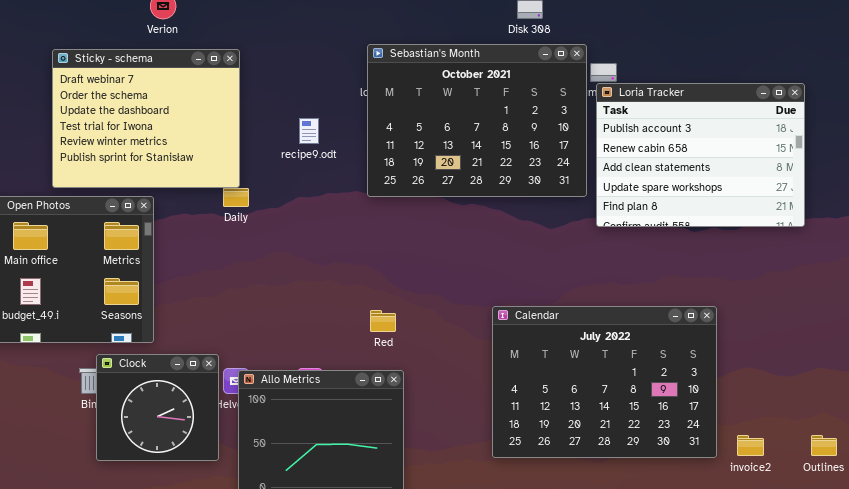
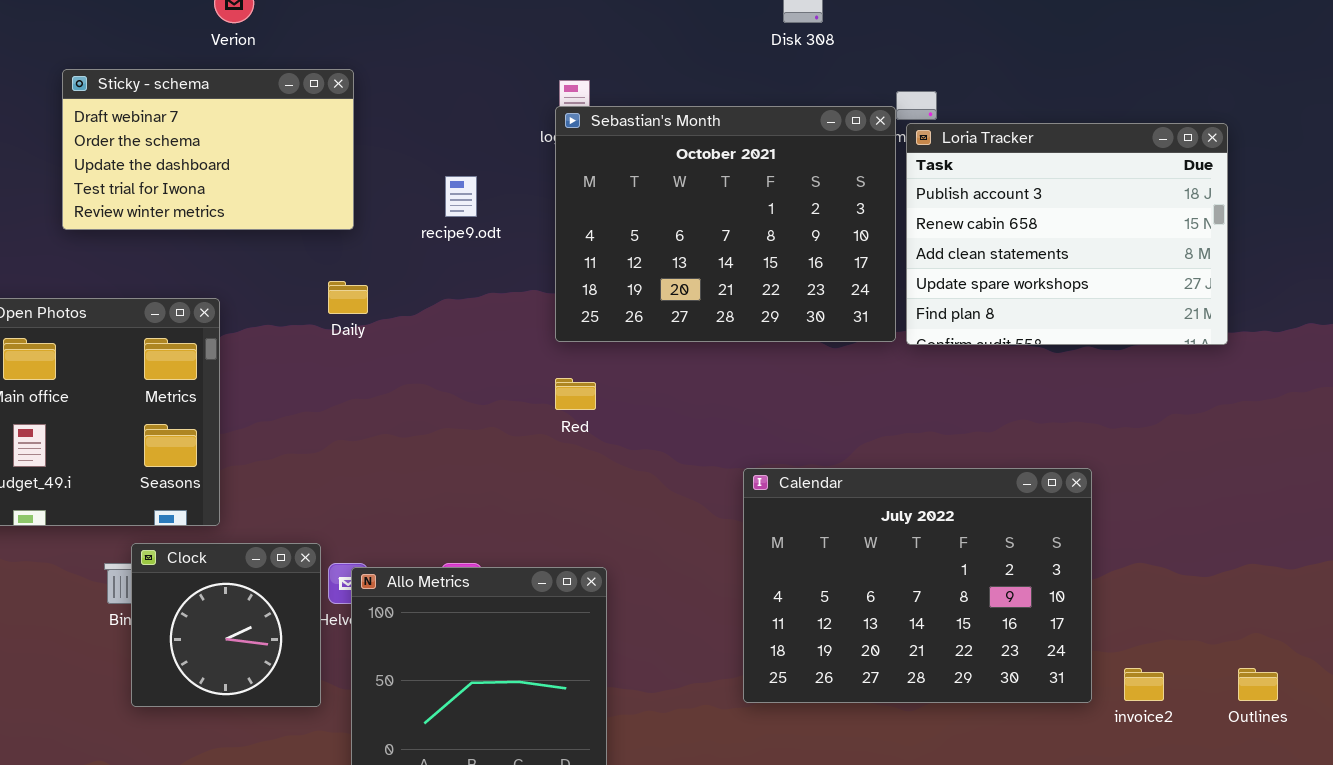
Sebastian's Month: [367,44,587,197] -> [555,106,896,342], moved
Sticky - schema: [52,49,240,188] -> [62,69,354,230], resized
Red: [370,310,396,332] -> [555,378,596,410], moved

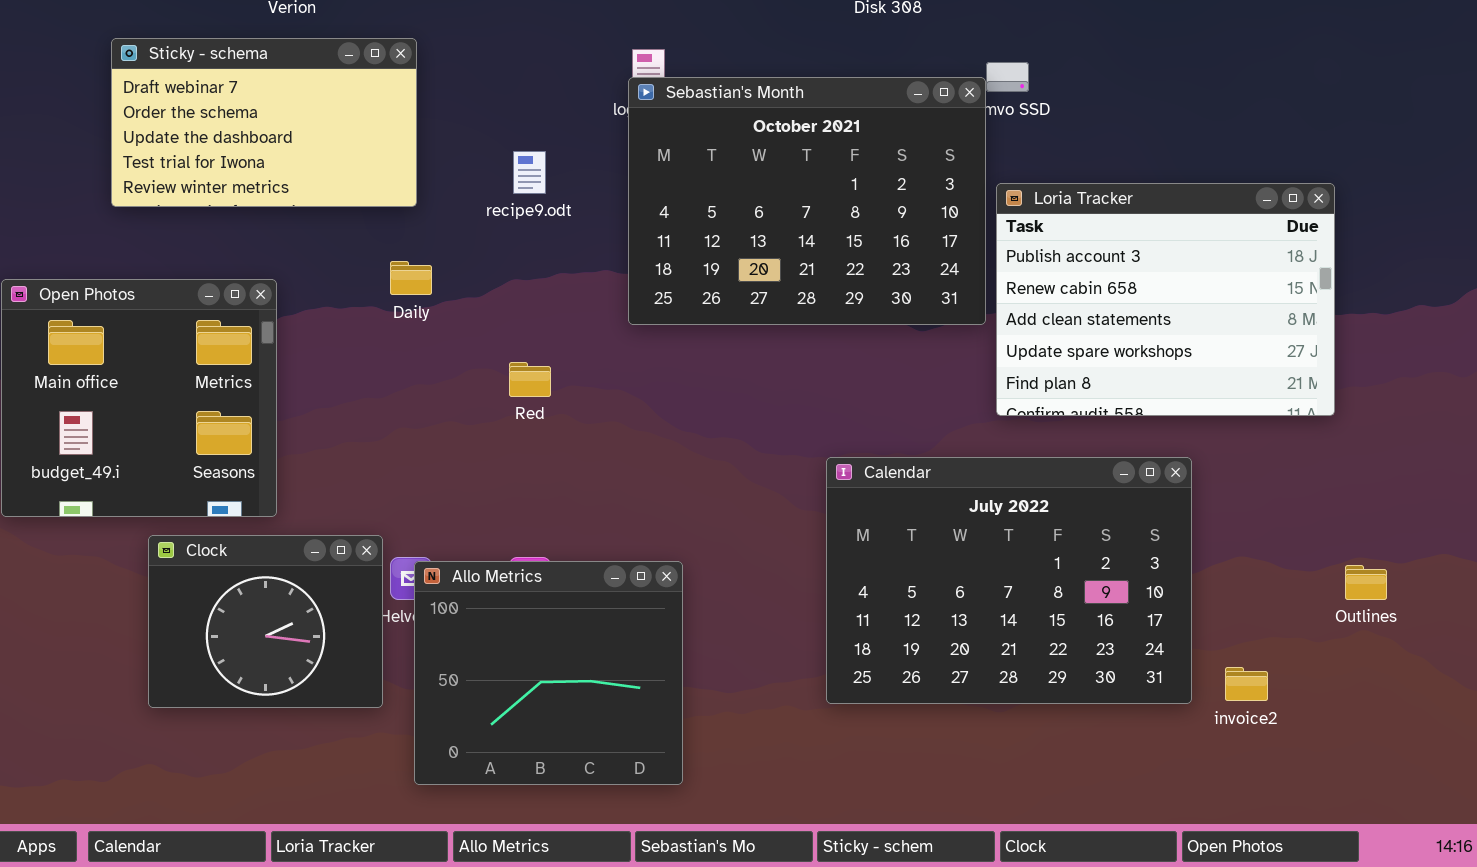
Loria Tracker: [906,123,1228,345] -> [996,183,1335,416], moved
Red: [555,378,596,410] -> [509,362,551,397], moved
Clock: [131,543,321,707] -> [148,535,383,708], resized
Outlines: [1238,668,1278,701] -> [1345,565,1387,600], moved

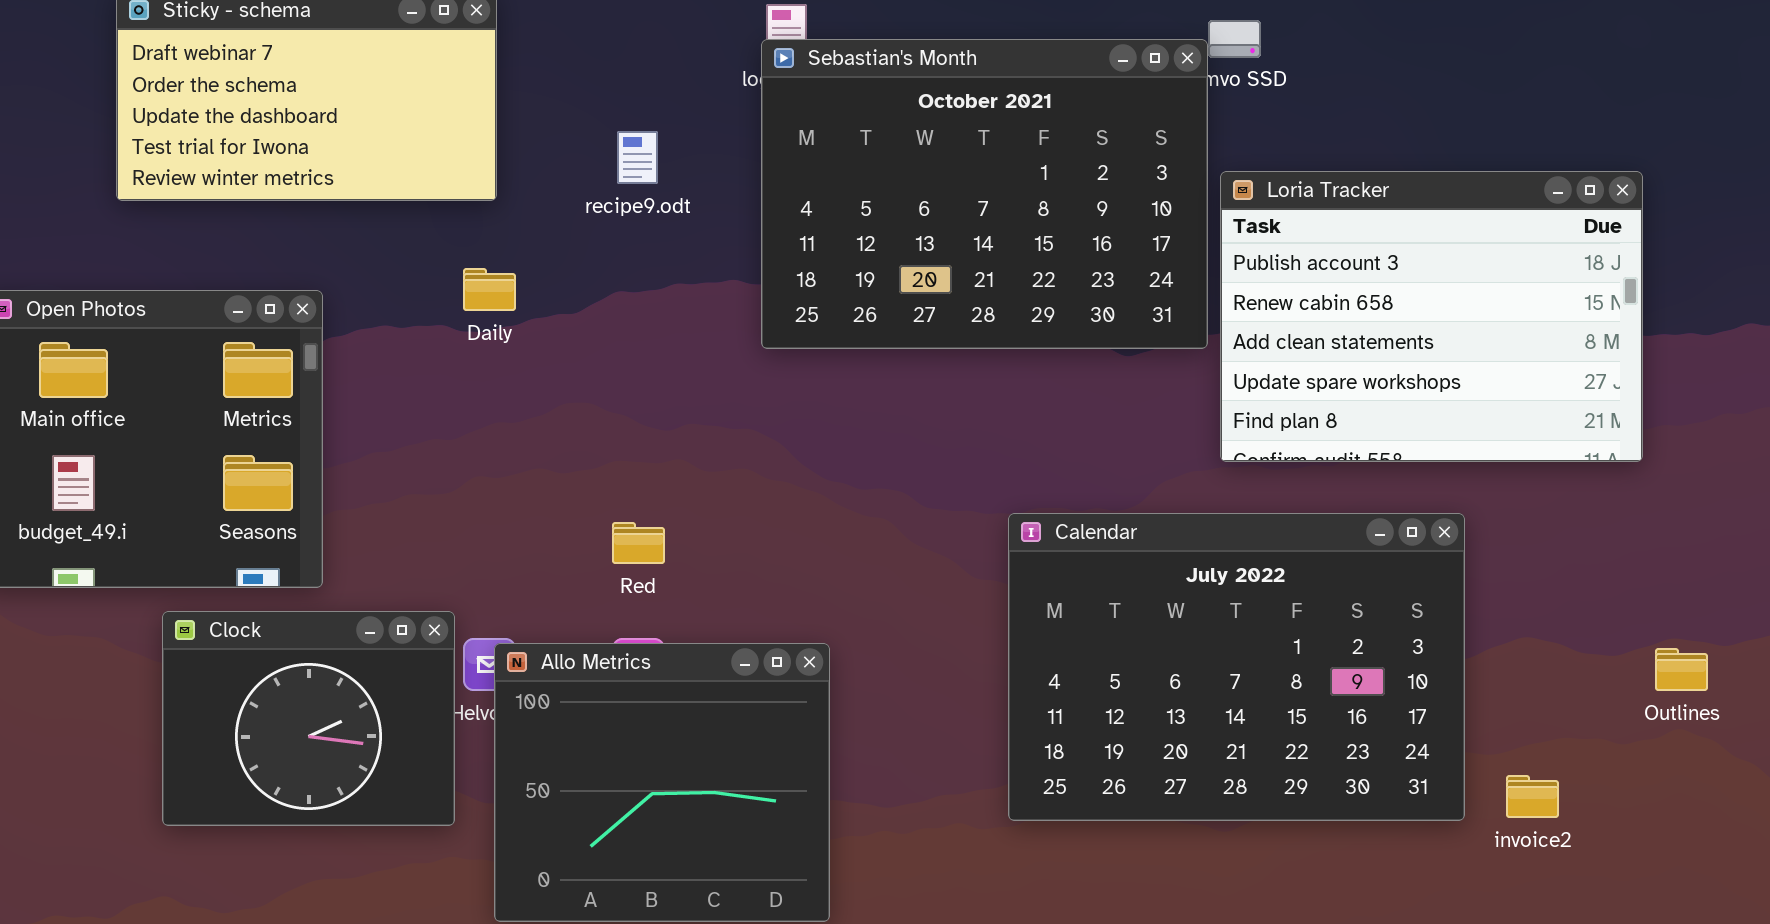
Red: [509,362,551,397] -> [612,522,665,564], moved

